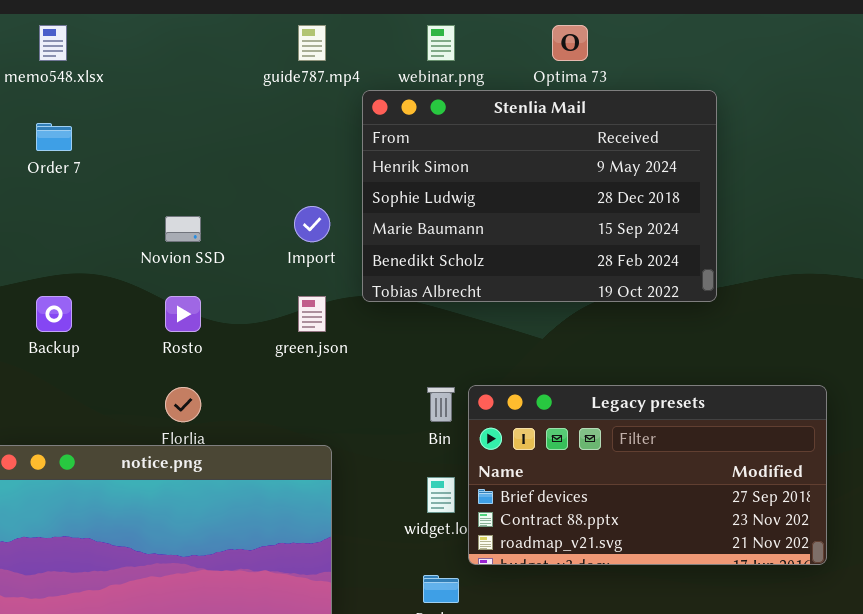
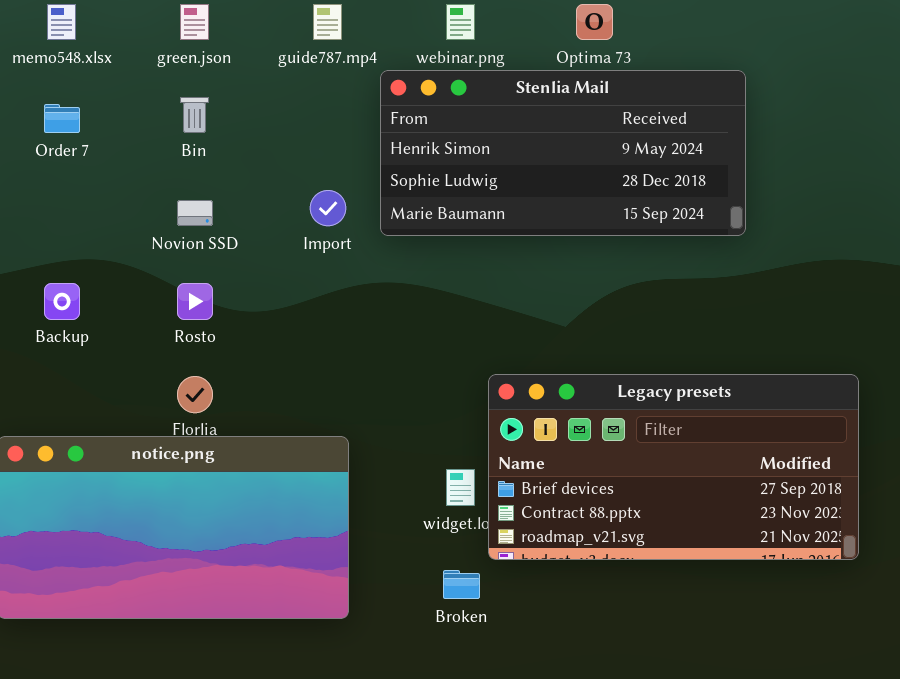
Stenlia Mail: [362,90,717,302] -> [380,70,746,236], resized
green.json: [298,296,326,332] -> [180,4,209,40], moved
Bin: [427,387,455,422] -> [180,97,209,133], moved

